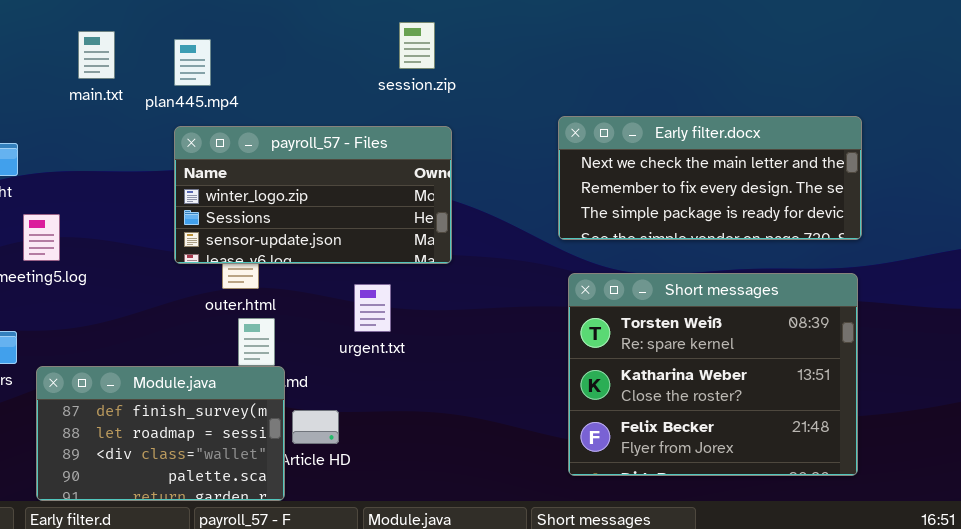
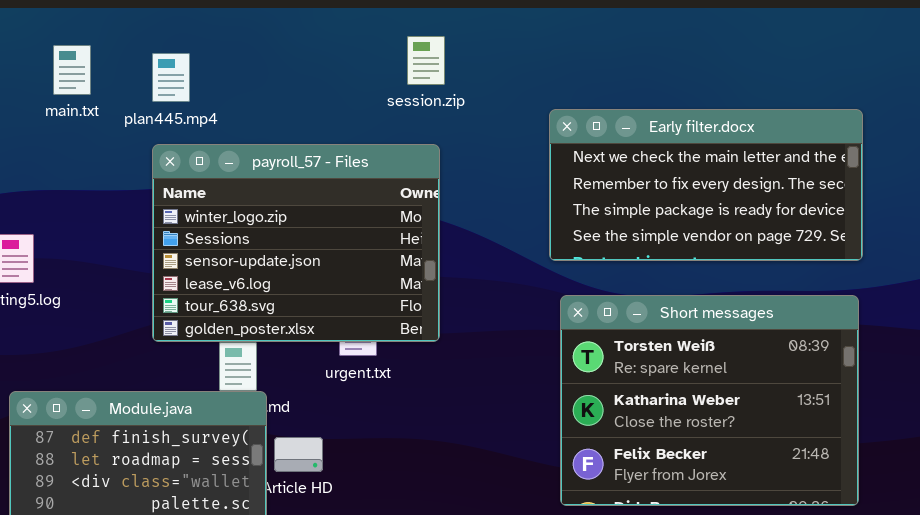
session.zip: [399,22,435,69] -> [407,36,445,85], moved
Early filter.docx: [558,116,862,240] -> [549,109,863,261], resized
payroll_57 - Files: [174,126,452,264] -> [152,144,440,342], resized

